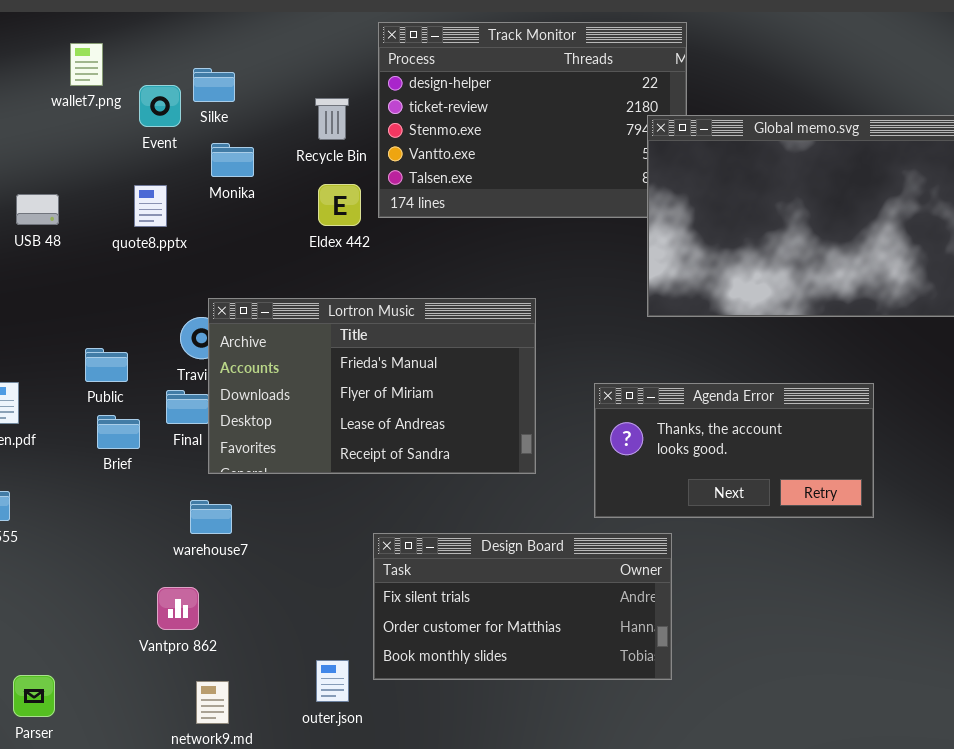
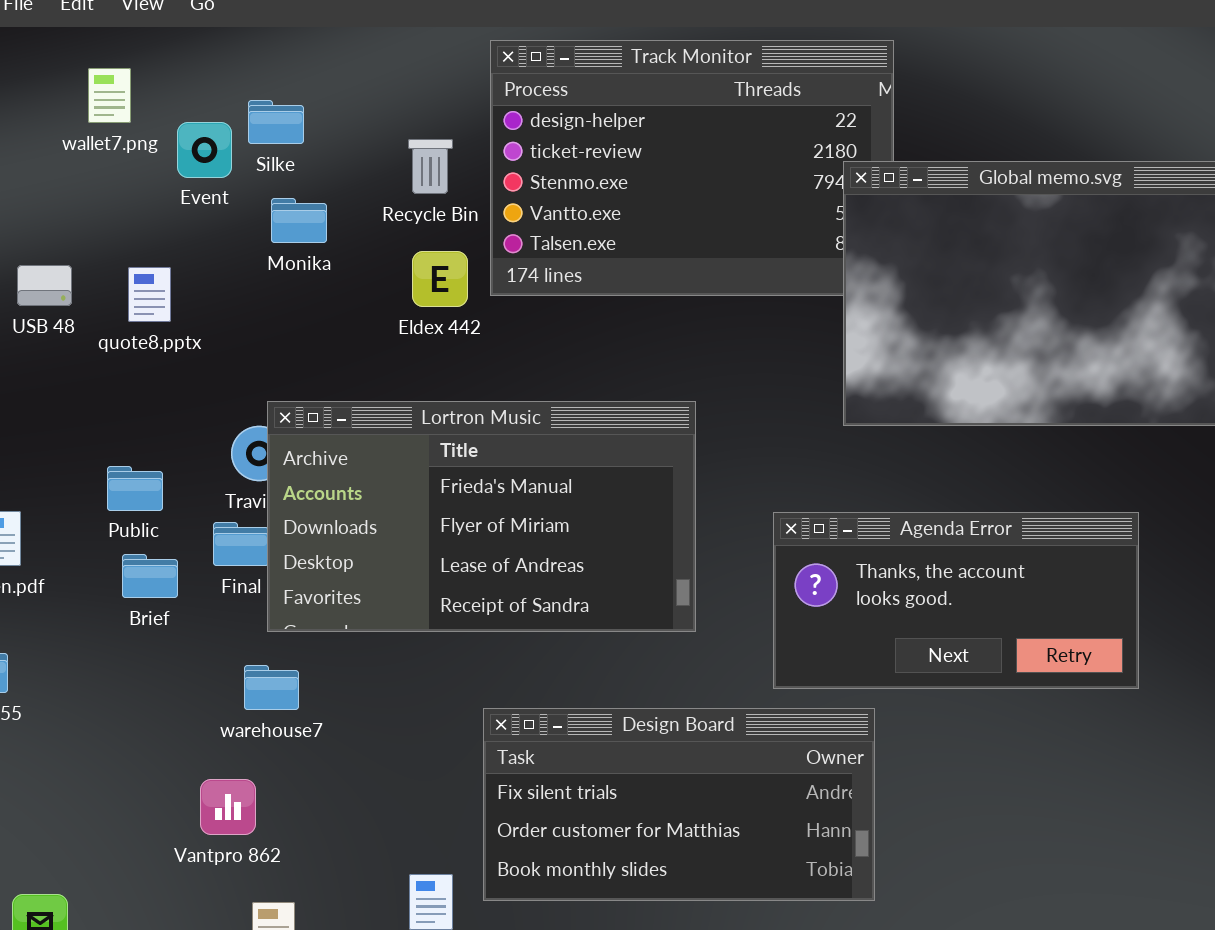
quote8.pptx: [134,185,167,227] -> [128,267,171,322], moved

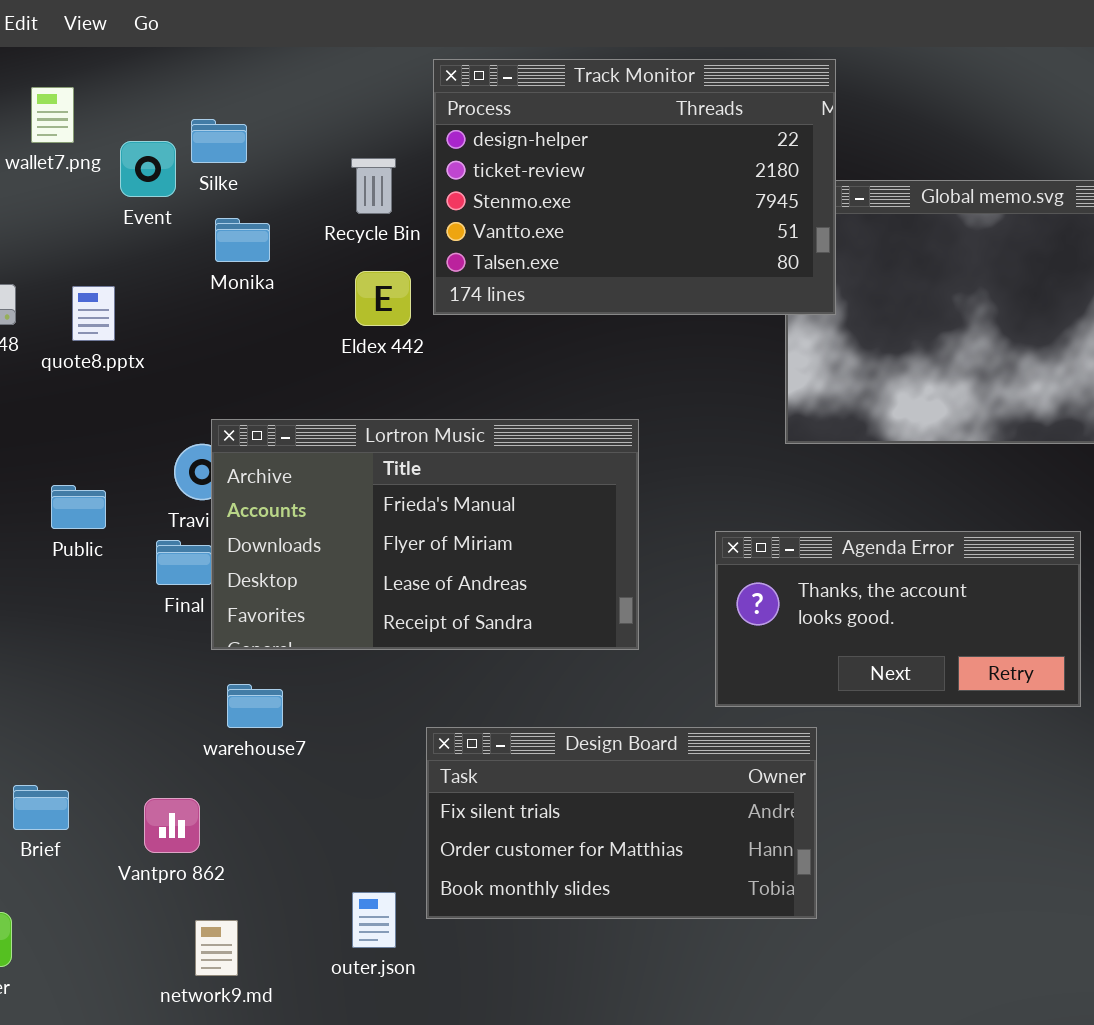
Track Monitor: [490,40,894,296] -> [433,59,836,315], raised
Brief: [122,554,178,598] -> [13,785,69,830], moved
warehouse7: [244,665,299,710] -> [227,684,283,728], moved

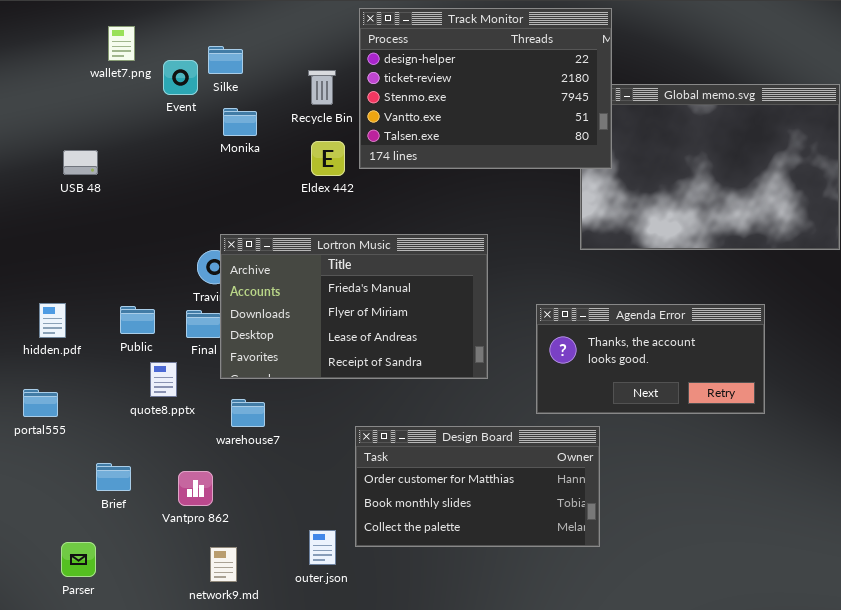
quote8.pptx: [72,286,115,341] -> [150,362,177,397], moved
Public: [51,485,106,529] -> [120,306,155,334], moved
Design Board: [426,727,817,919] -> [355,426,600,547], scrolled down 1 row

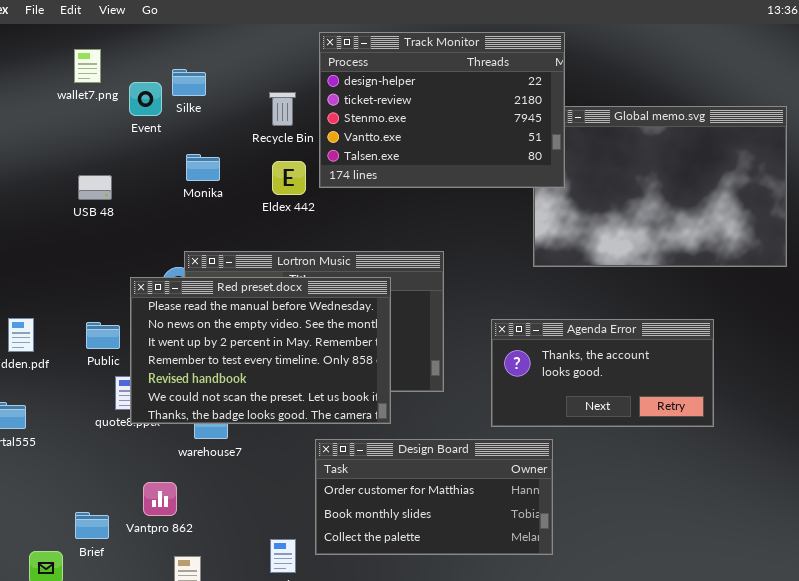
Monika: [223,108,257,136] -> [186,154,220,181], moved
USB 48: [63,150,98,175] -> [78,175,112,200], moved
Red preset.docx: none -> [130,277,391,424], opened
Brief: [96,463,131,491] -> [75,512,109,539], moved

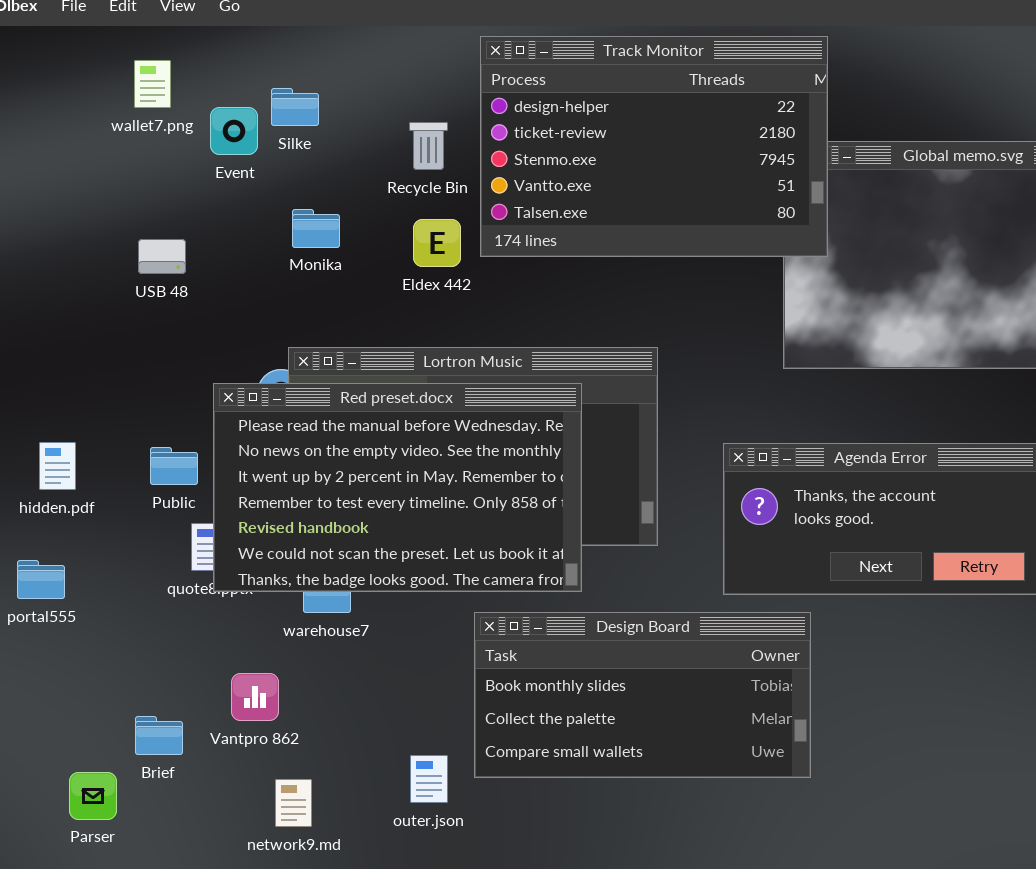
Design Board: [315,439,553,555] -> [474,612,811,778], scrolled down 1 row

